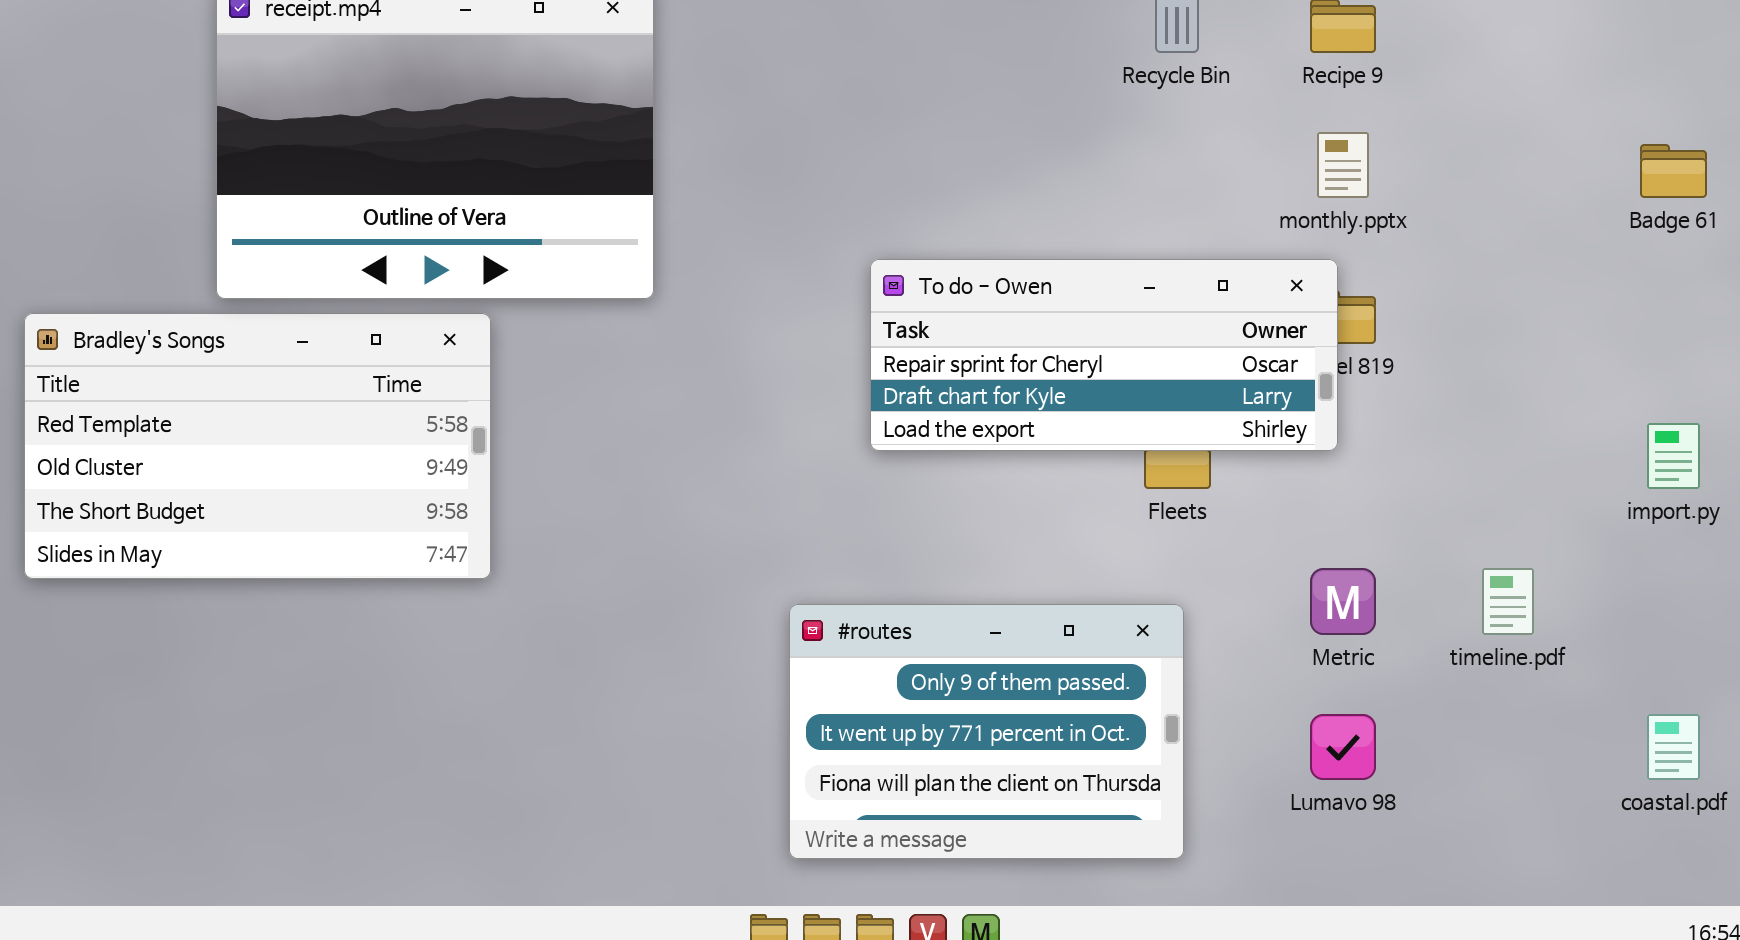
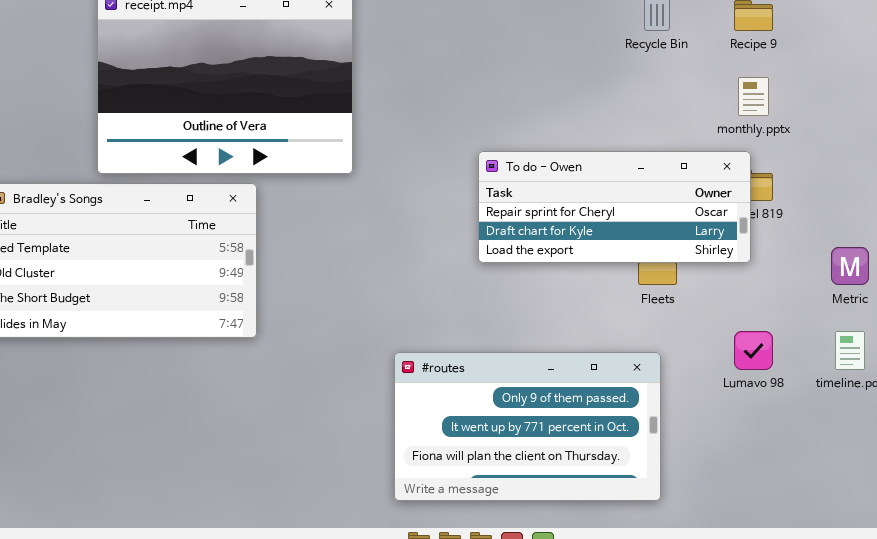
Metric: [1310,568,1376,635] -> [831,247,869,285], moved
#routes: [789,604,1184,859] -> [394,352,661,501], resized
Lumavo 98: [1310,714,1376,780] -> [734,331,773,370], moved

